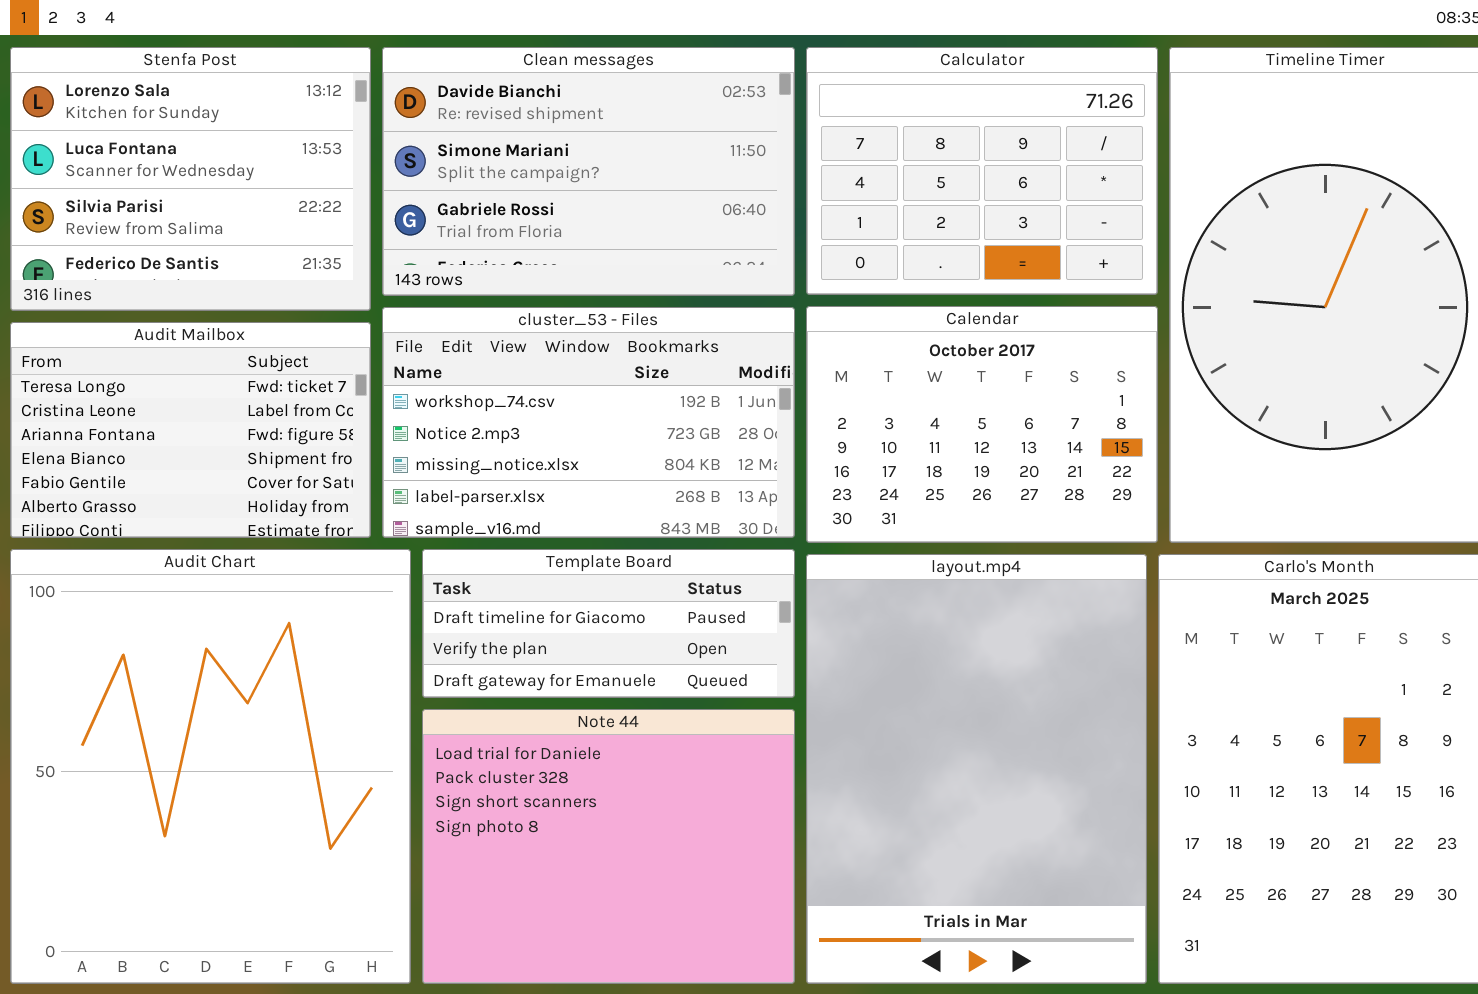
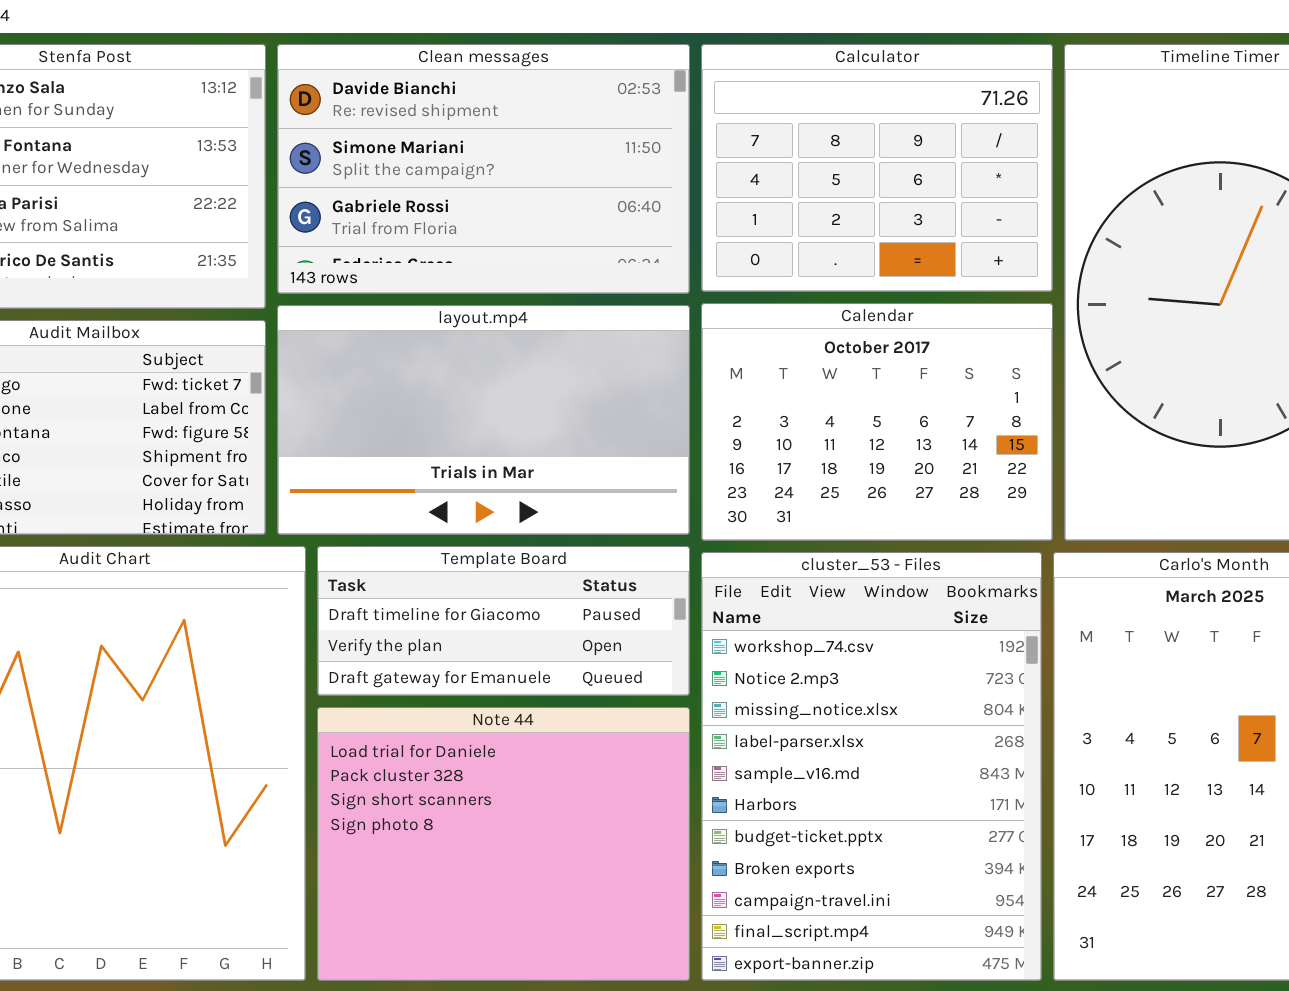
cluster_53 - Files: [382,307,795,538] -> [701,552,1042,981], moved, resized
layout.mp4: [806,554,1147,984] -> [277,305,690,535], moved, resized

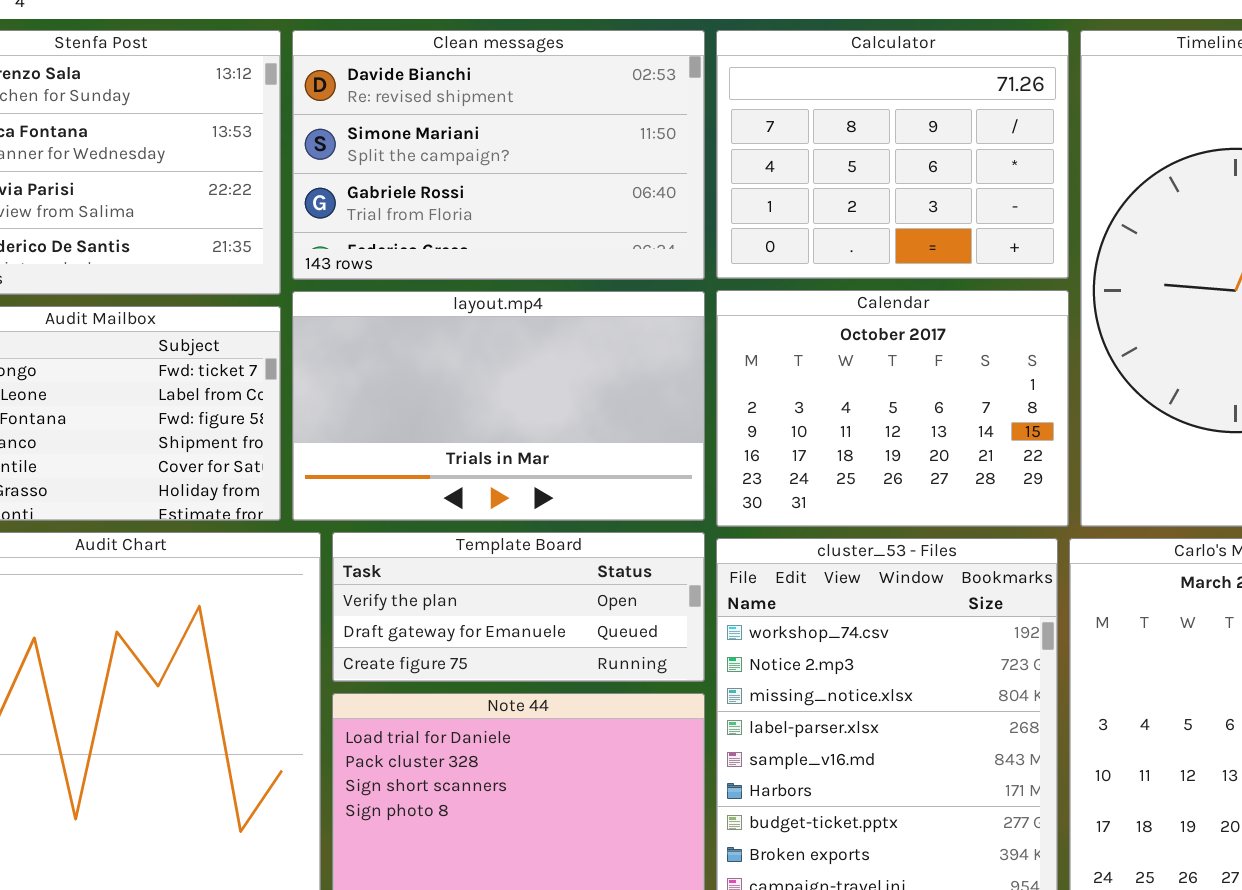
Template Board: [317,546,690,696] -> [332,532,705,682], scrolled down 1 row

